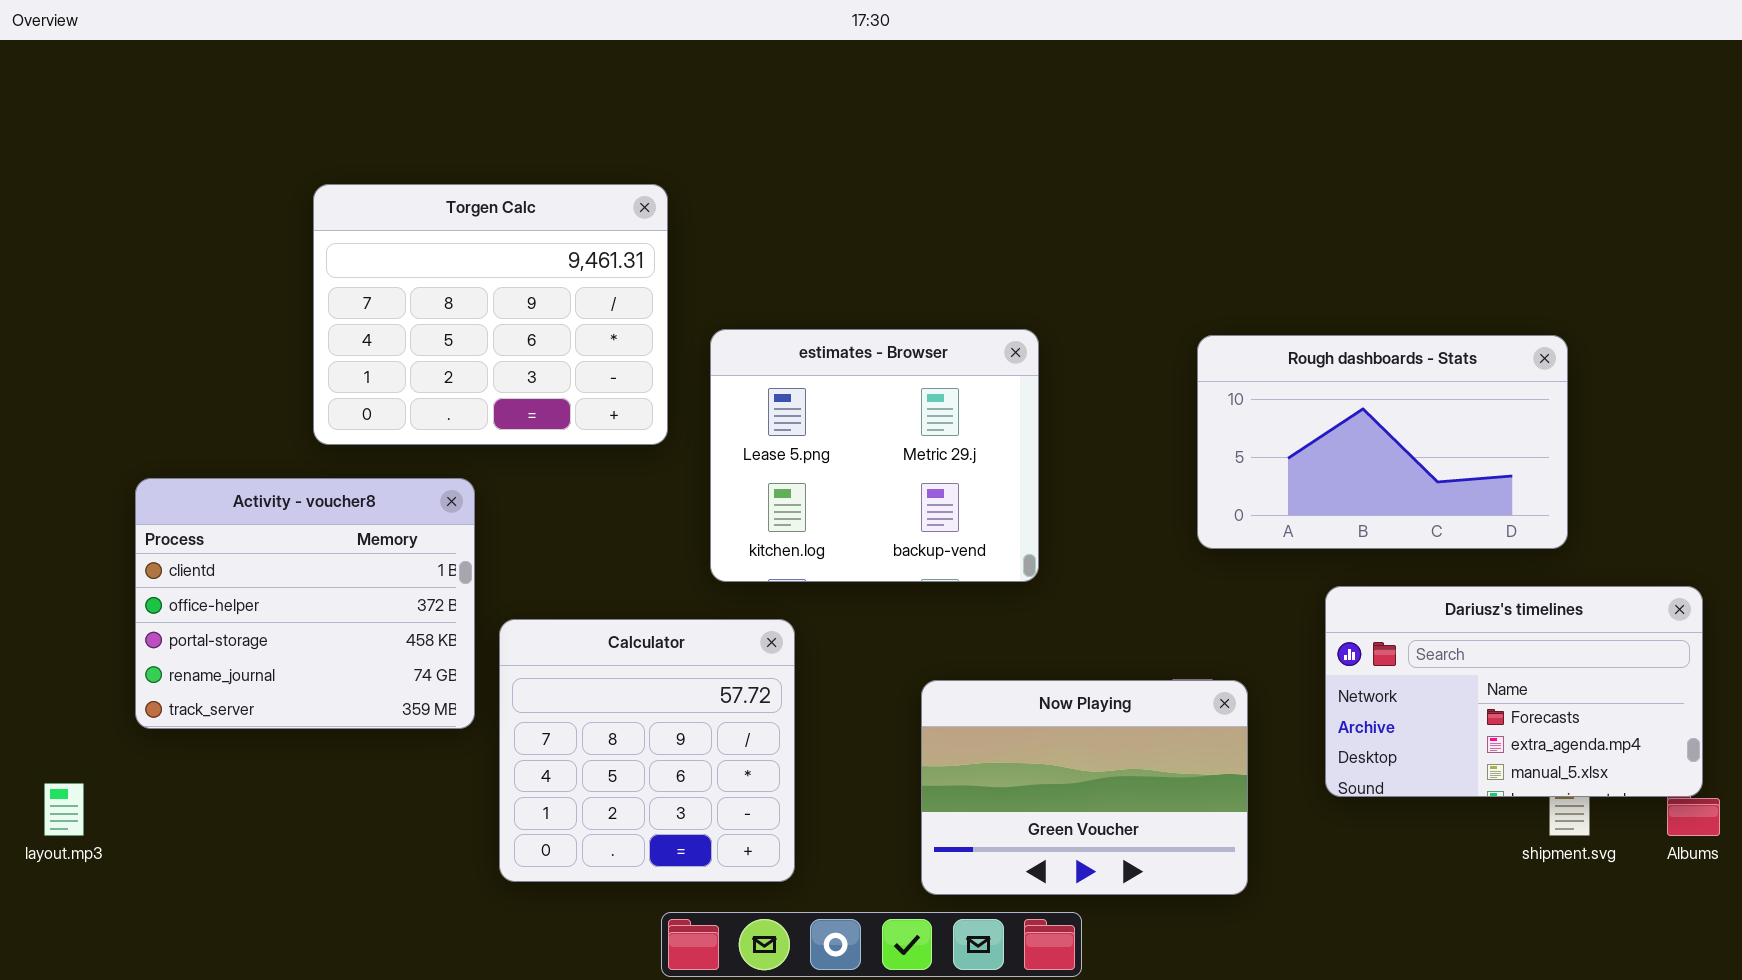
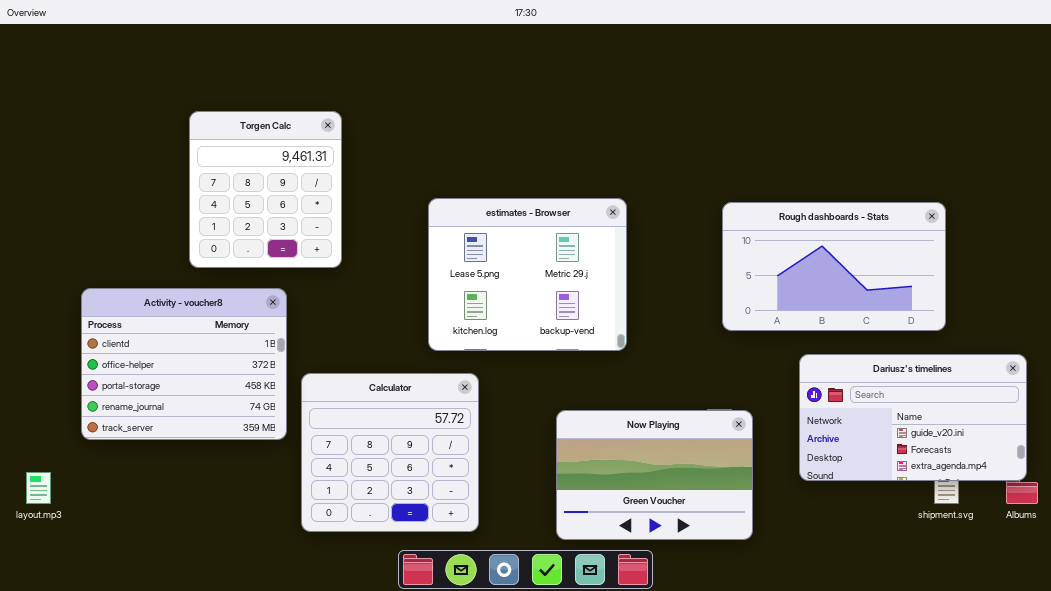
Torgen Calc: [313,184,668,445] -> [189,111,342,268], resized
Dariusz's timelines: [1325,586,1703,797] -> [799,354,1027,481], scrolled up 1 row

